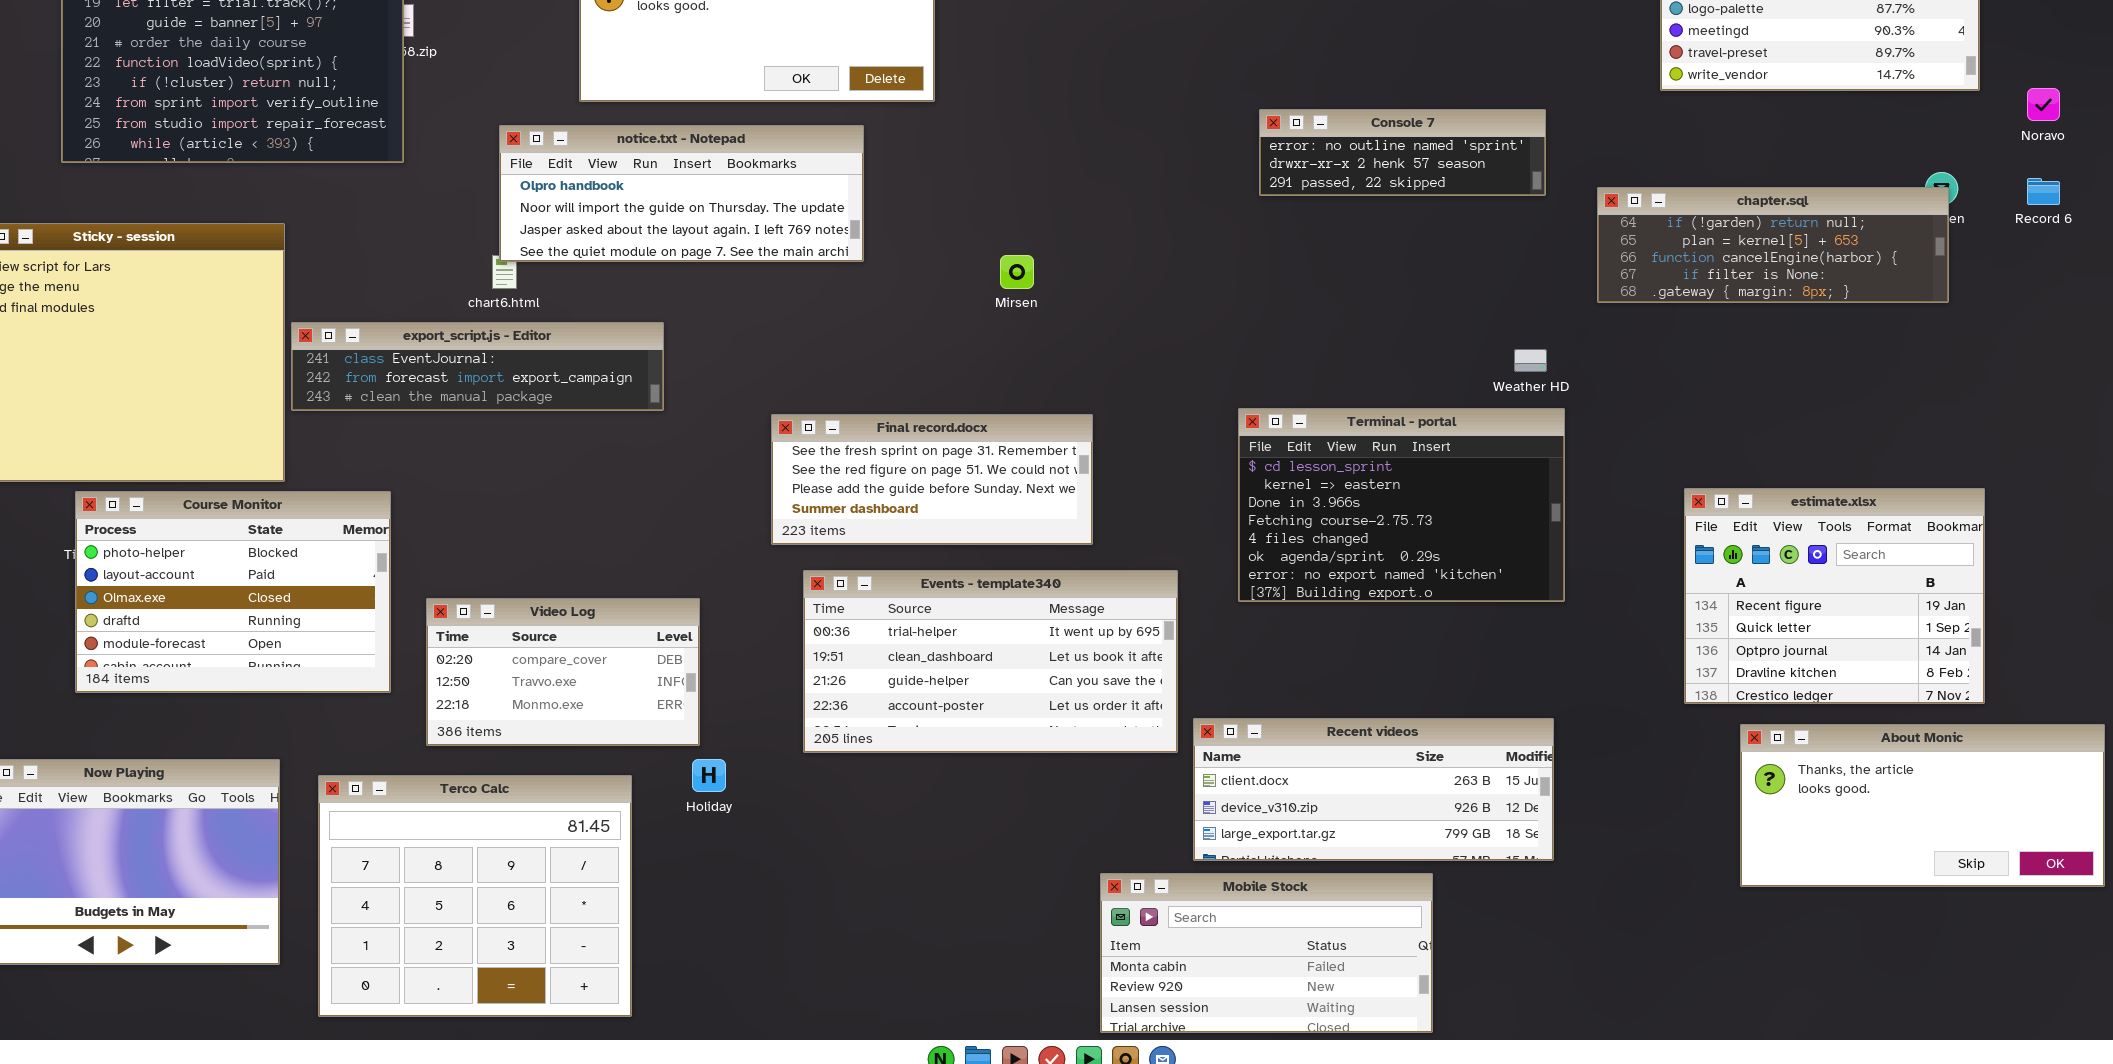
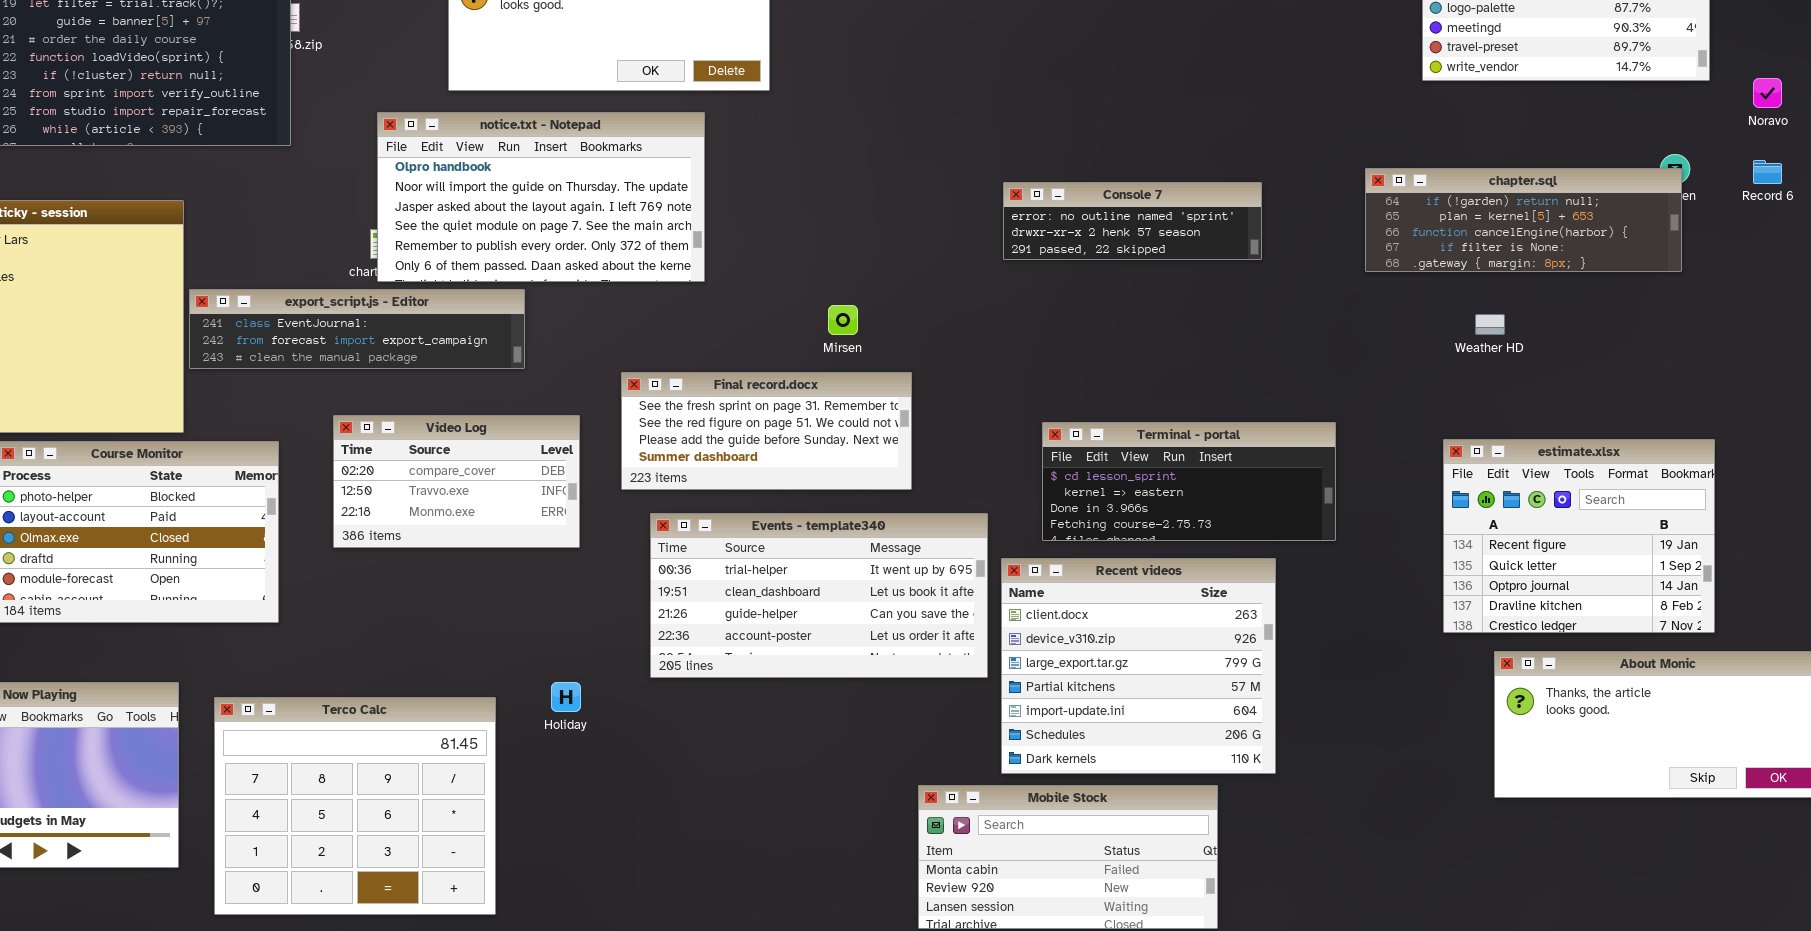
Console 7: [1259,109,1546,196] -> [1003,182,1262,260], moved
notice.txt - Notepad: [499,125,864,262] -> [377,112,705,282], resized
Mirsen: [1000,255,1034,289] -> [828,305,858,335], moved
Weather HD: [1514,349,1547,372] -> [1475,314,1505,335], moved
Terminal - portal: [1238,408,1565,602] -> [1042,422,1336,541], resized
Video Log: [426,598,700,746] -> [333,415,580,548], moved
Recent videos: [1193,718,1554,861] -> [1001,558,1276,774], resized

